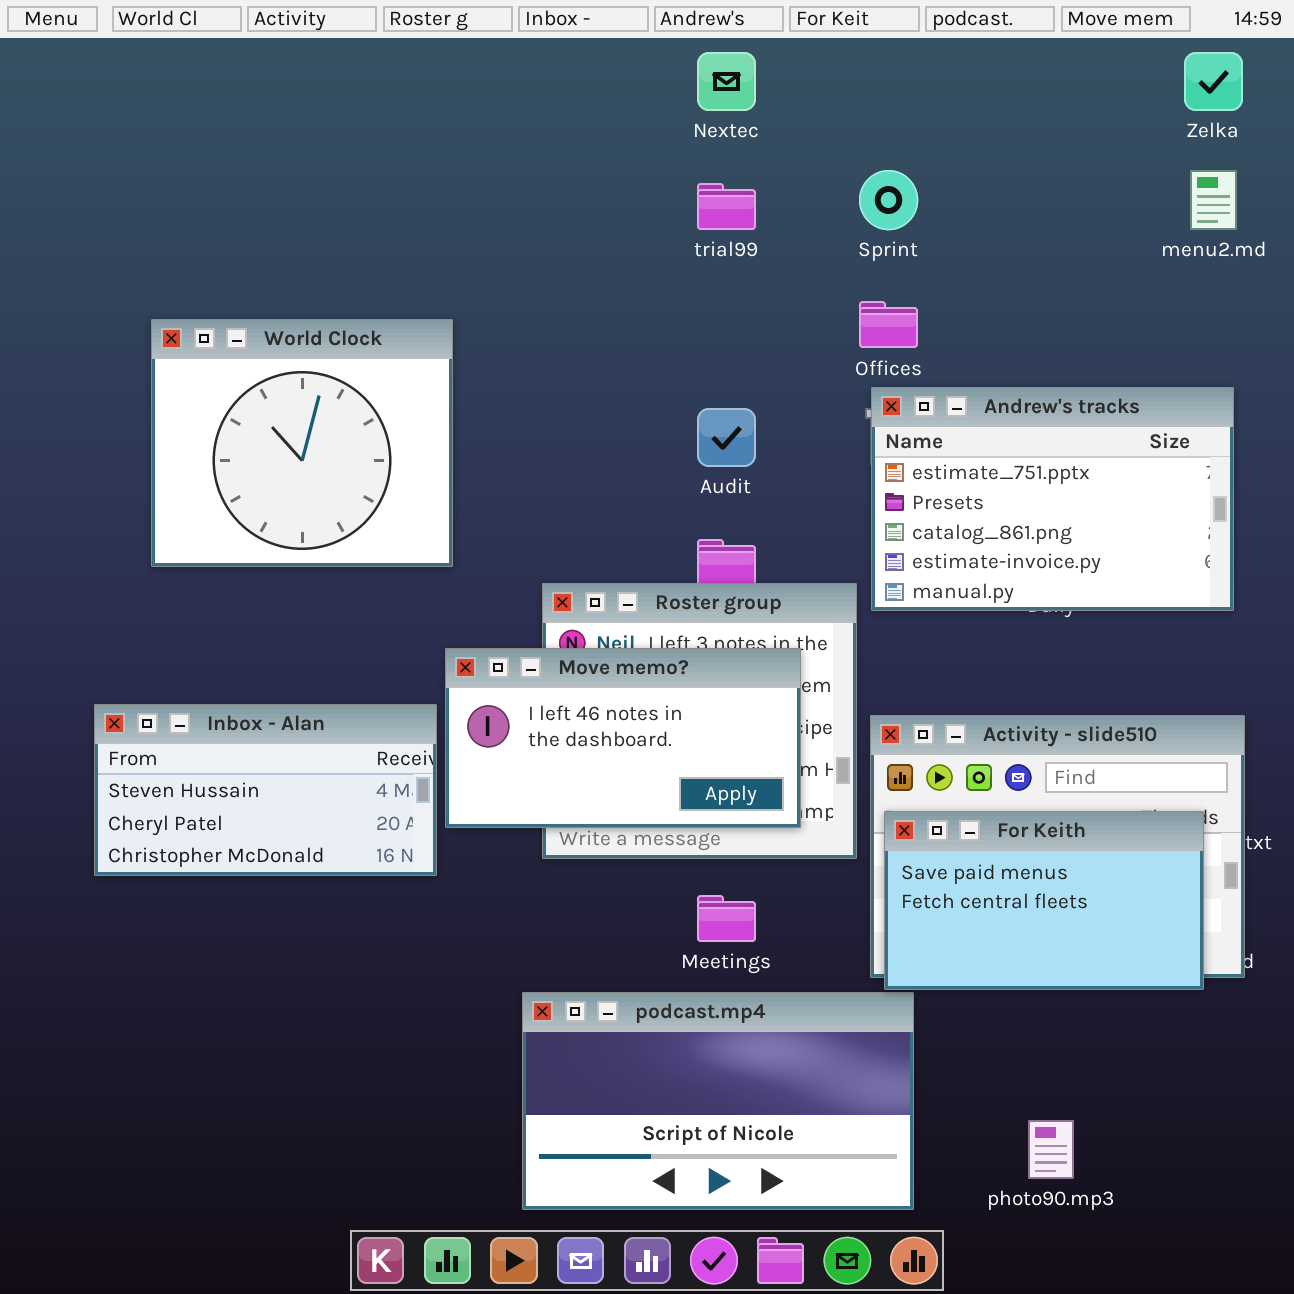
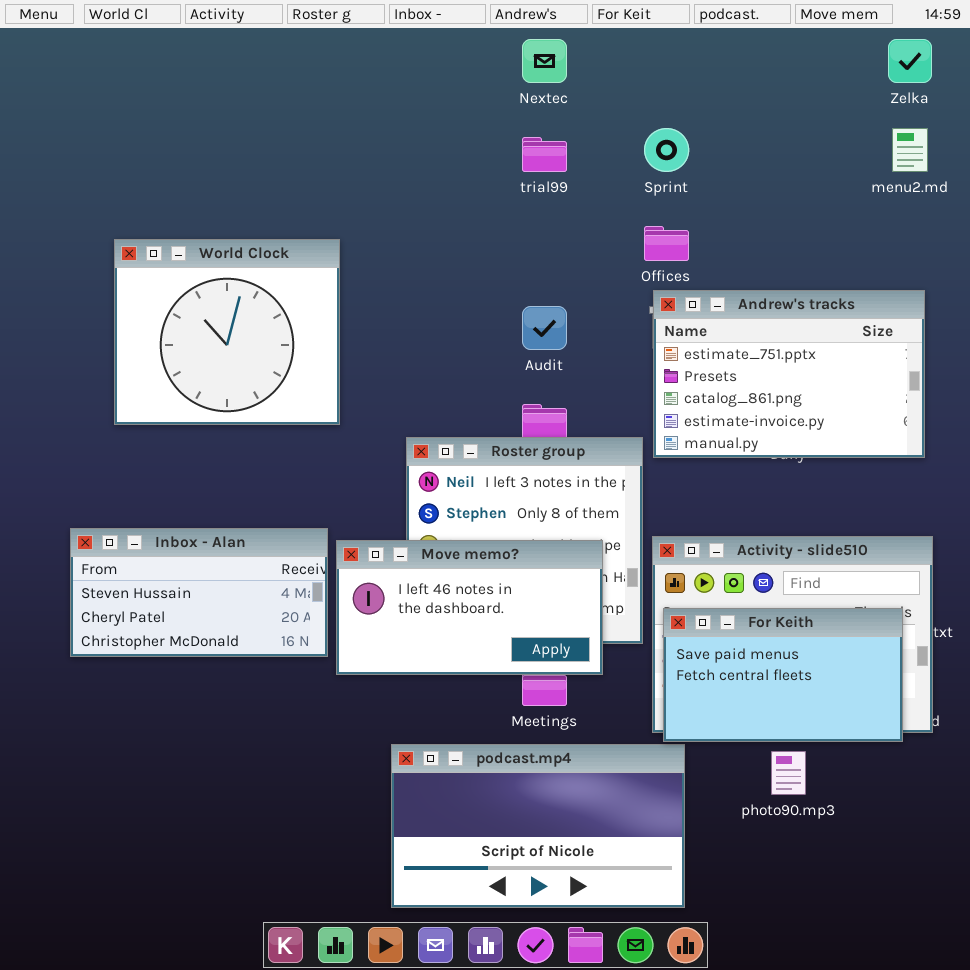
Move memo?: [445,648,801,828] -> [336,540,603,675], moved
photo90.mp3: [1028,1120,1074,1179] -> [771,751,806,795], moved

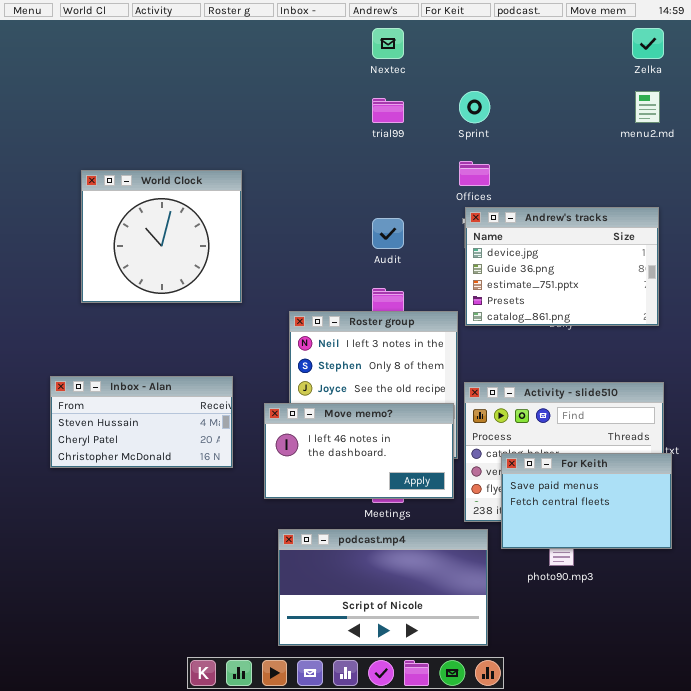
Andrew's tracks: [653,290,925,458] -> [465,207,659,326], scrolled up 2 rows
Move memo?: [336,540,603,675] -> [264,403,454,499], moved
For Keith: [663,608,903,742] -> [501,453,672,549], moved

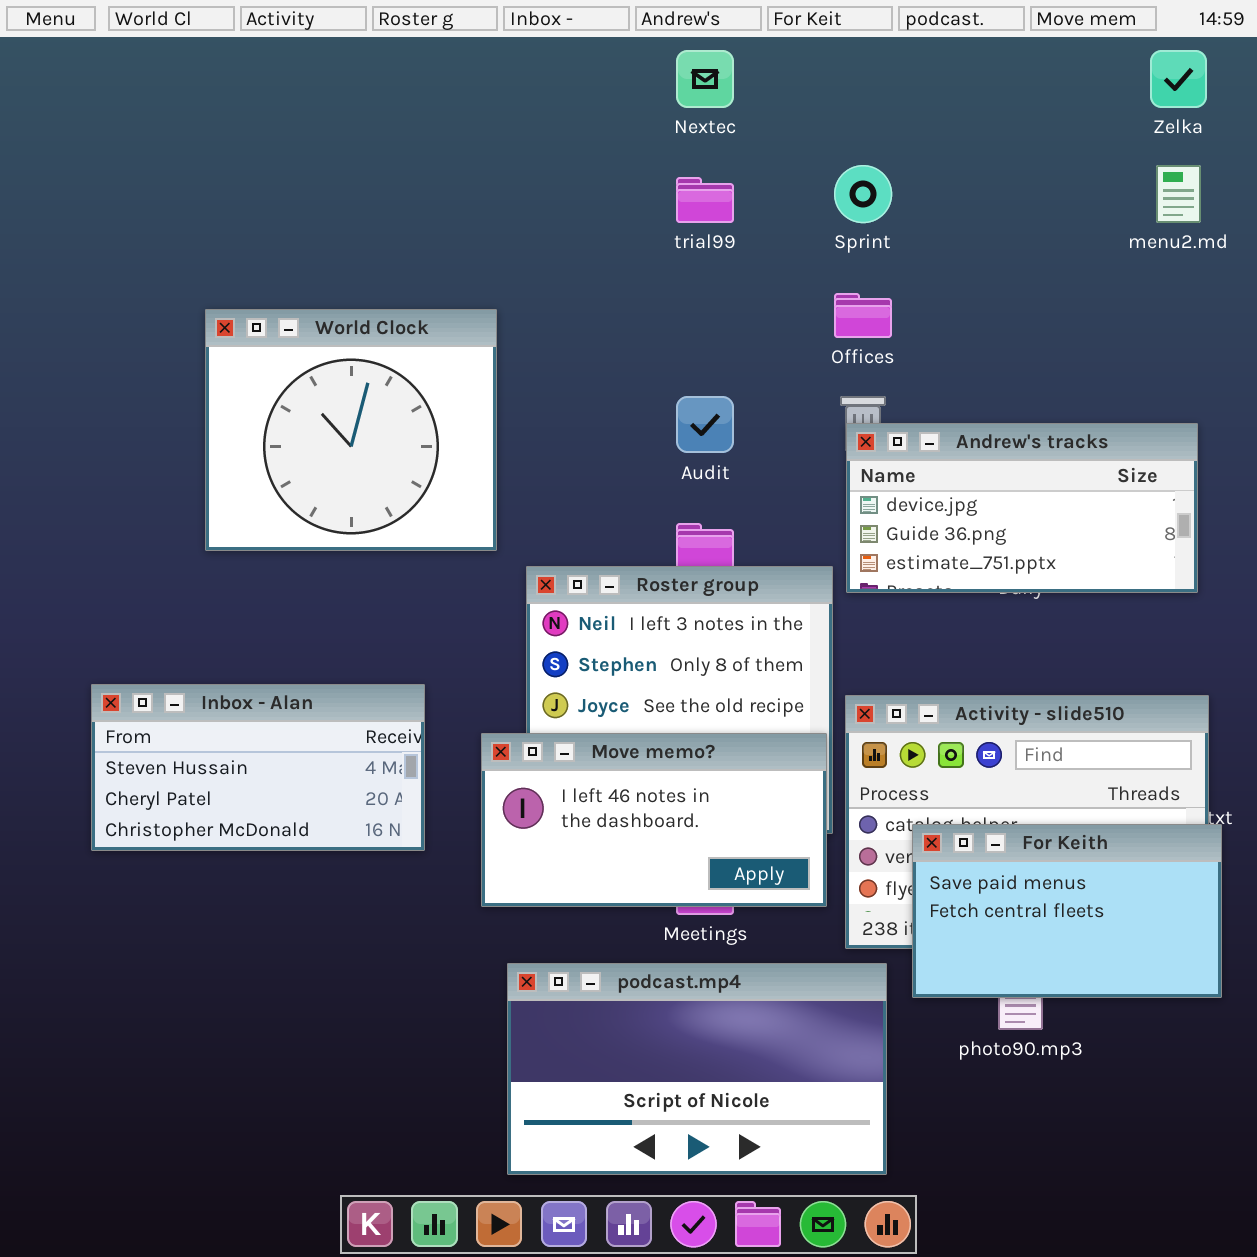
World Clock: [81,170,242,303] -> [205,309,497,551], moved
Andrew's tracks: [465,207,659,326] -> [846,423,1198,593], resized

